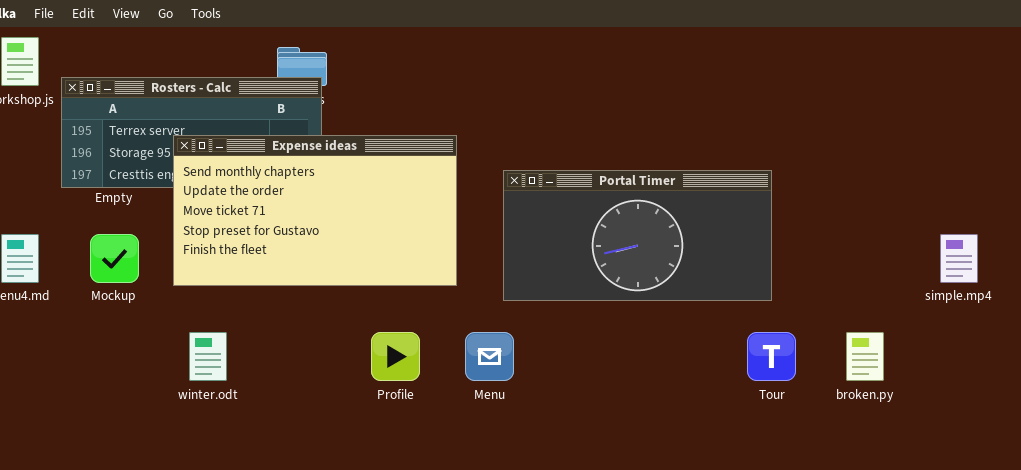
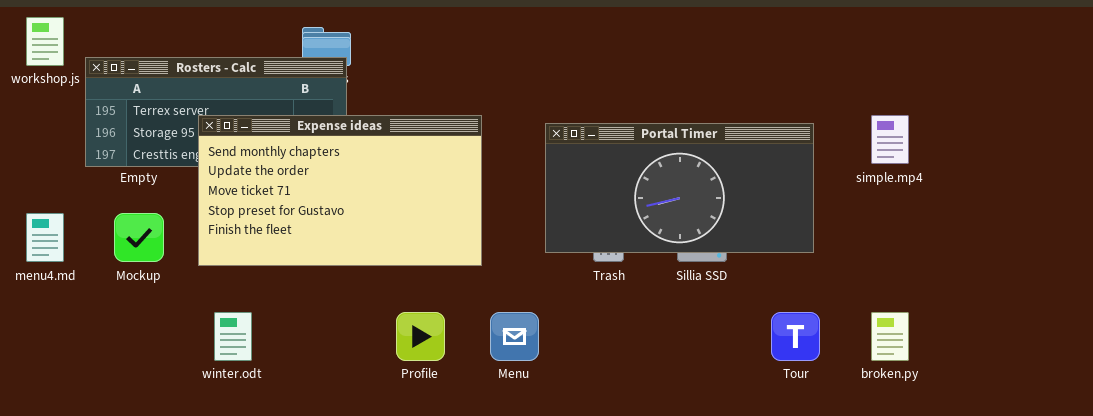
Portal Timer: [503,170,772,301] -> [545,123,814,253], moved
simple.mp4: [940,234,978,283] -> [871,115,909,164], moved

